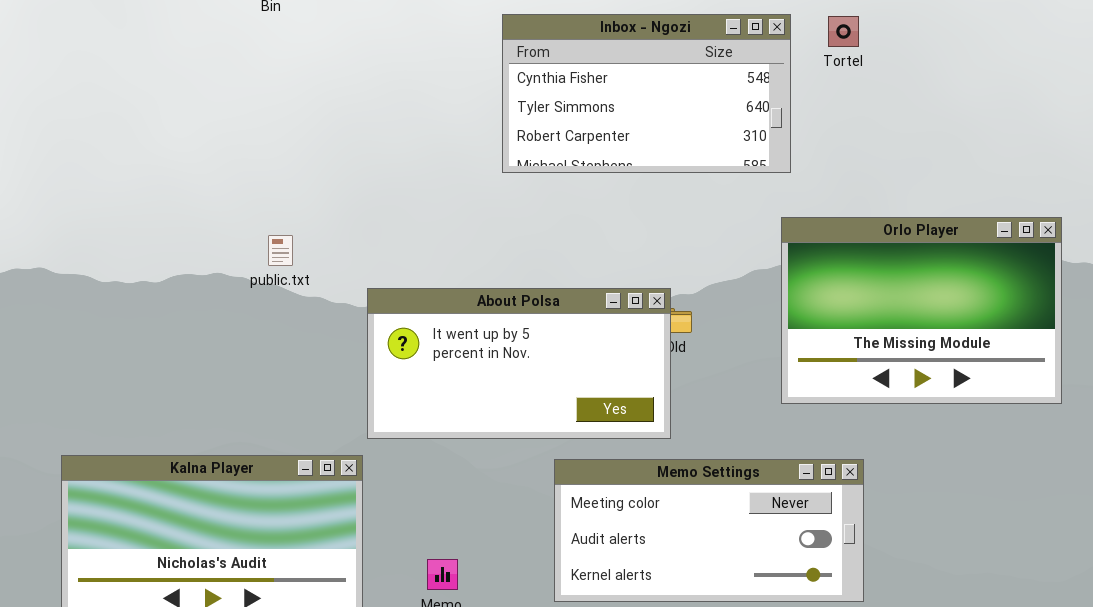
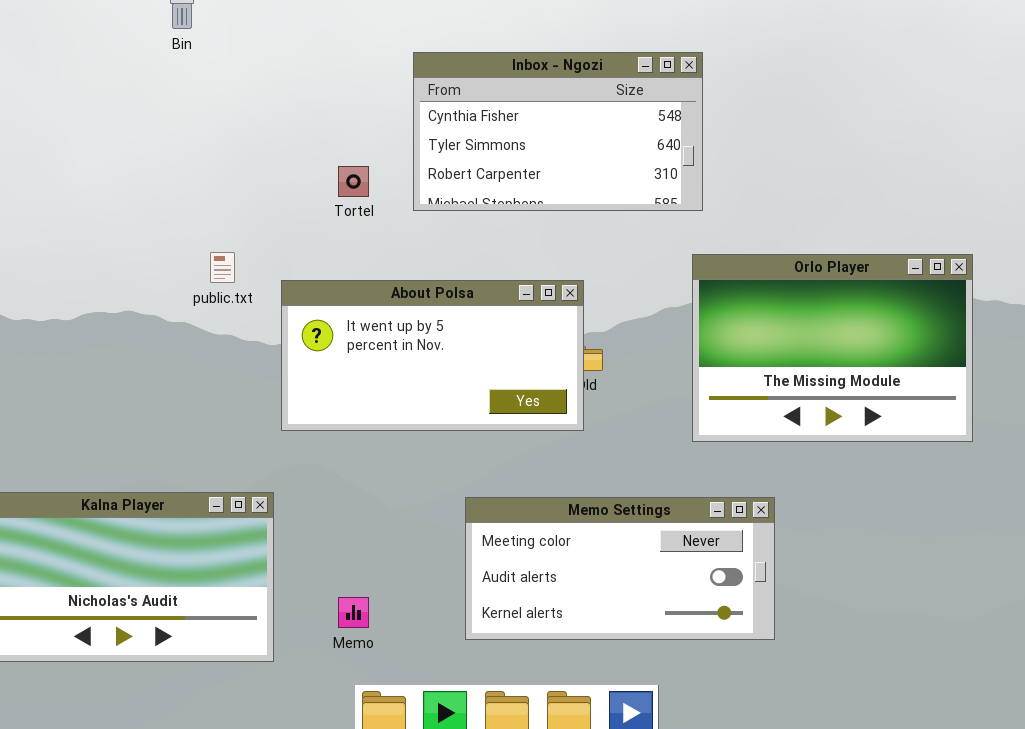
Tortel: [828,16,859,47] -> [338,166,369,197], moved
public.txt: [268,235,293,266] -> [210,252,235,283], moved
About Polsa: [367,288,671,439] -> [281,280,584,431], moved

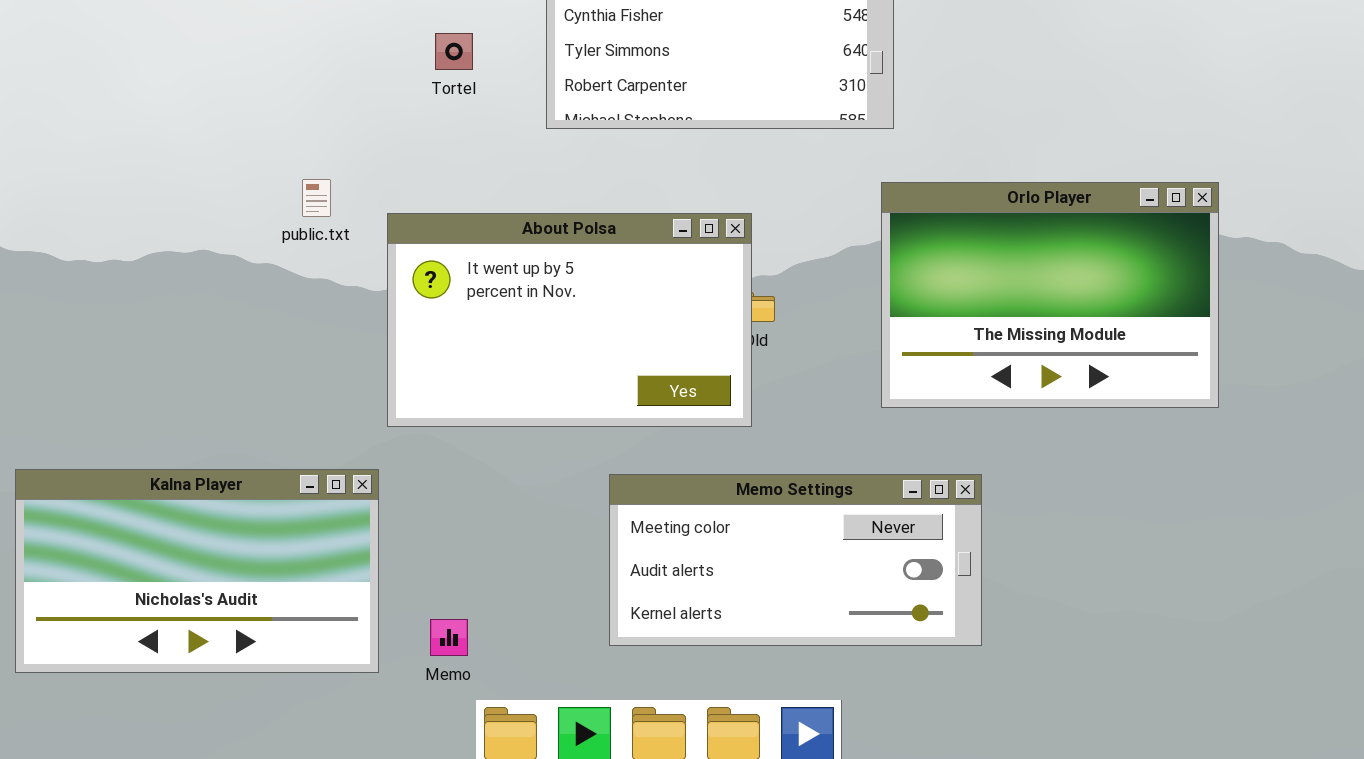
Tortel: [338,166,369,197] -> [435,33,473,70], moved
About Polsa: [281,280,584,431] -> [387,213,752,427], resized
Memo: [338,597,369,628] -> [430,619,468,656], moved

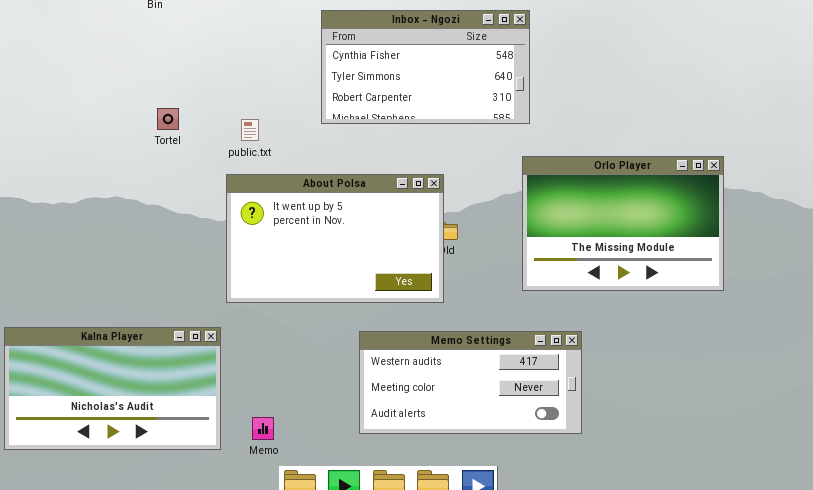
Tortel: [435,33,473,70] -> [157,108,179,130], moved
public.txt: [302,179,331,217] -> [241,119,259,141], moved
Memo Settings: [609,474,982,646] -> [359,331,582,434], scrolled up 1 row

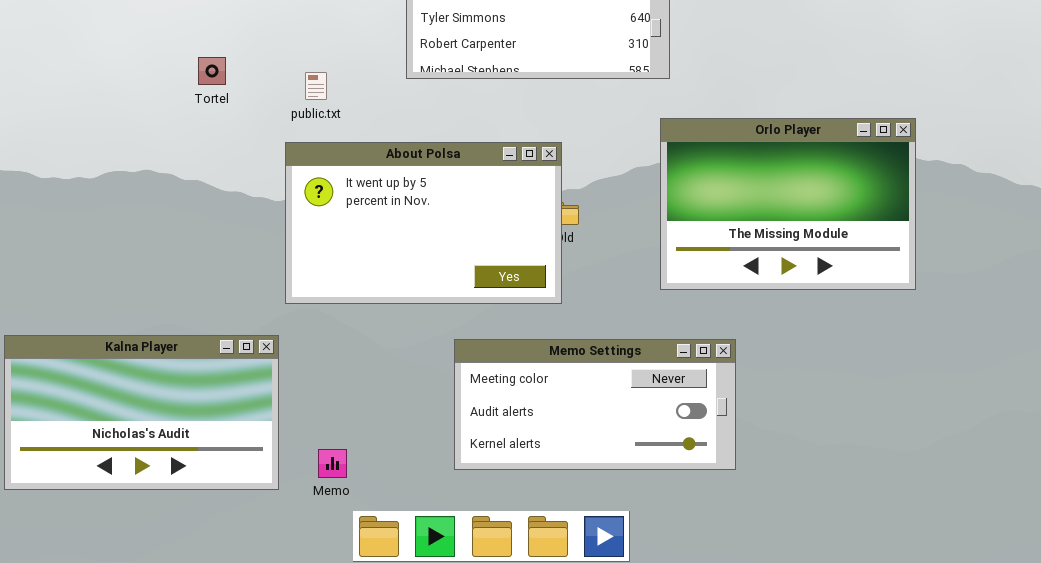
Memo Settings: [359,331,582,434] -> [454,339,736,470], scrolled down 1 row

